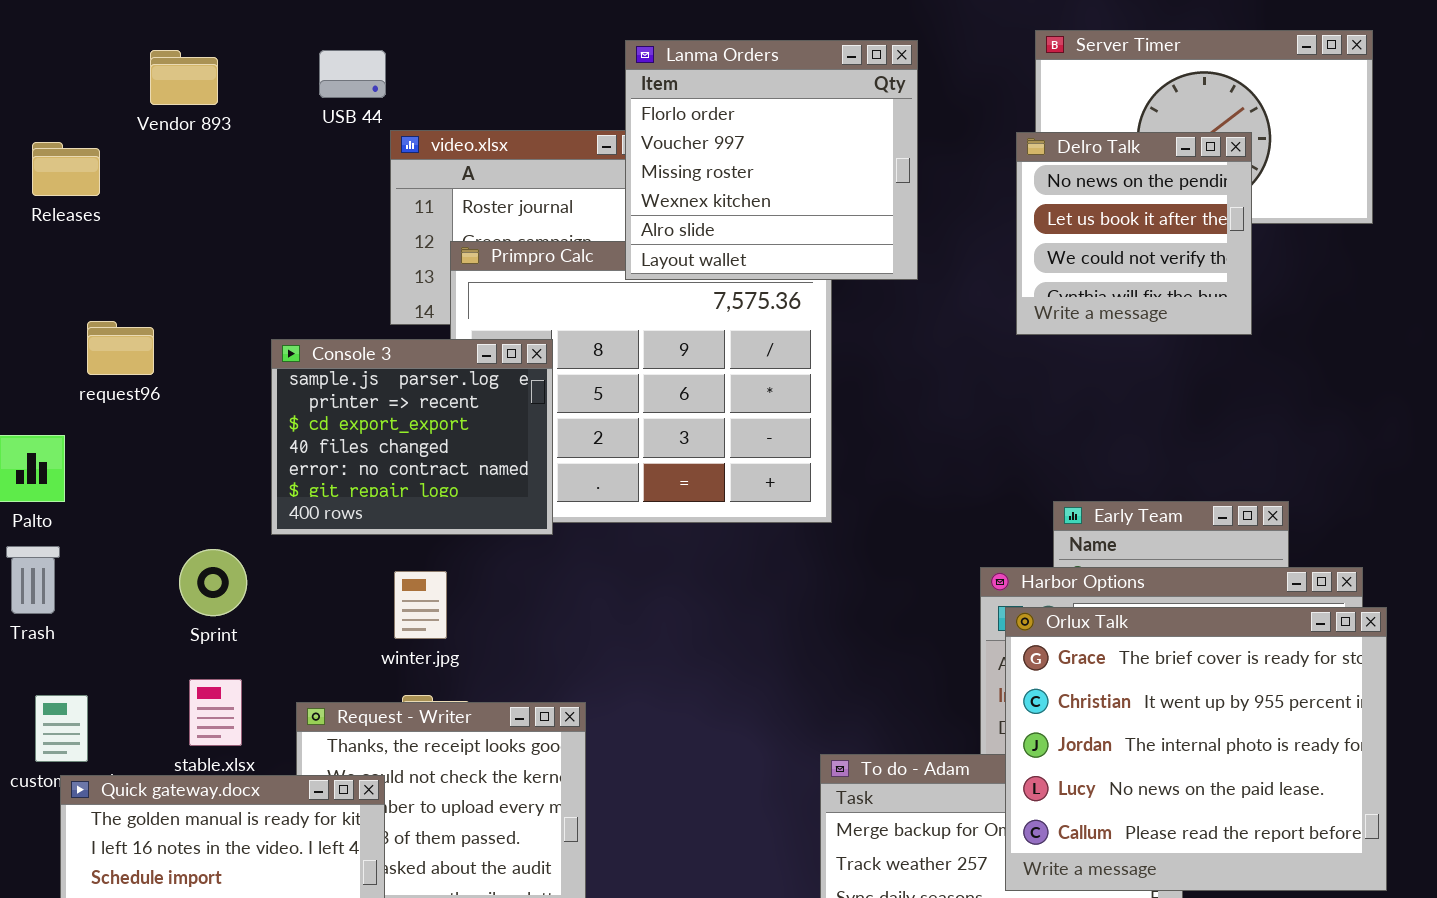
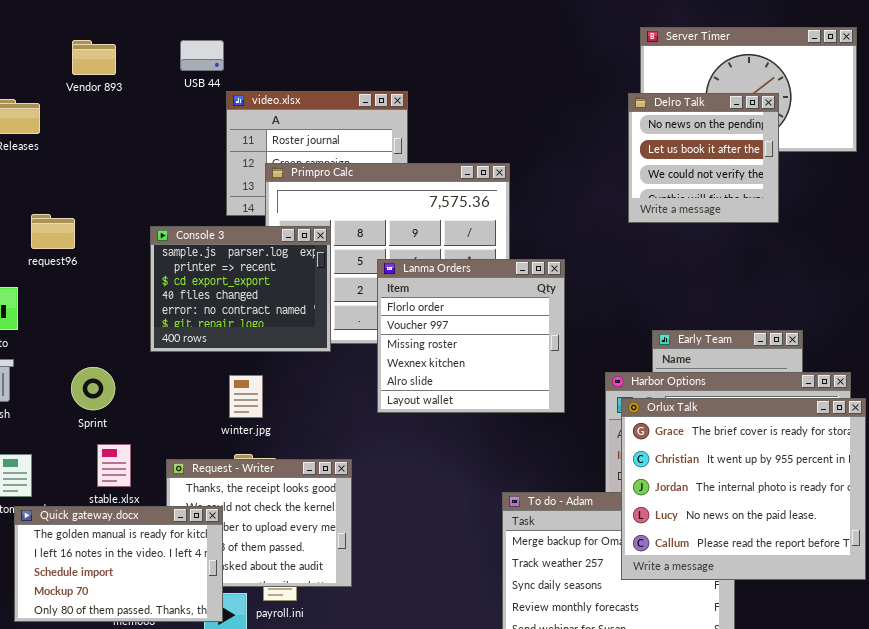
Lanma Orders: [625,40,918,280] -> [377,259,565,413], moved
Sprint: [179,549,247,616] -> [71,367,115,410], moved

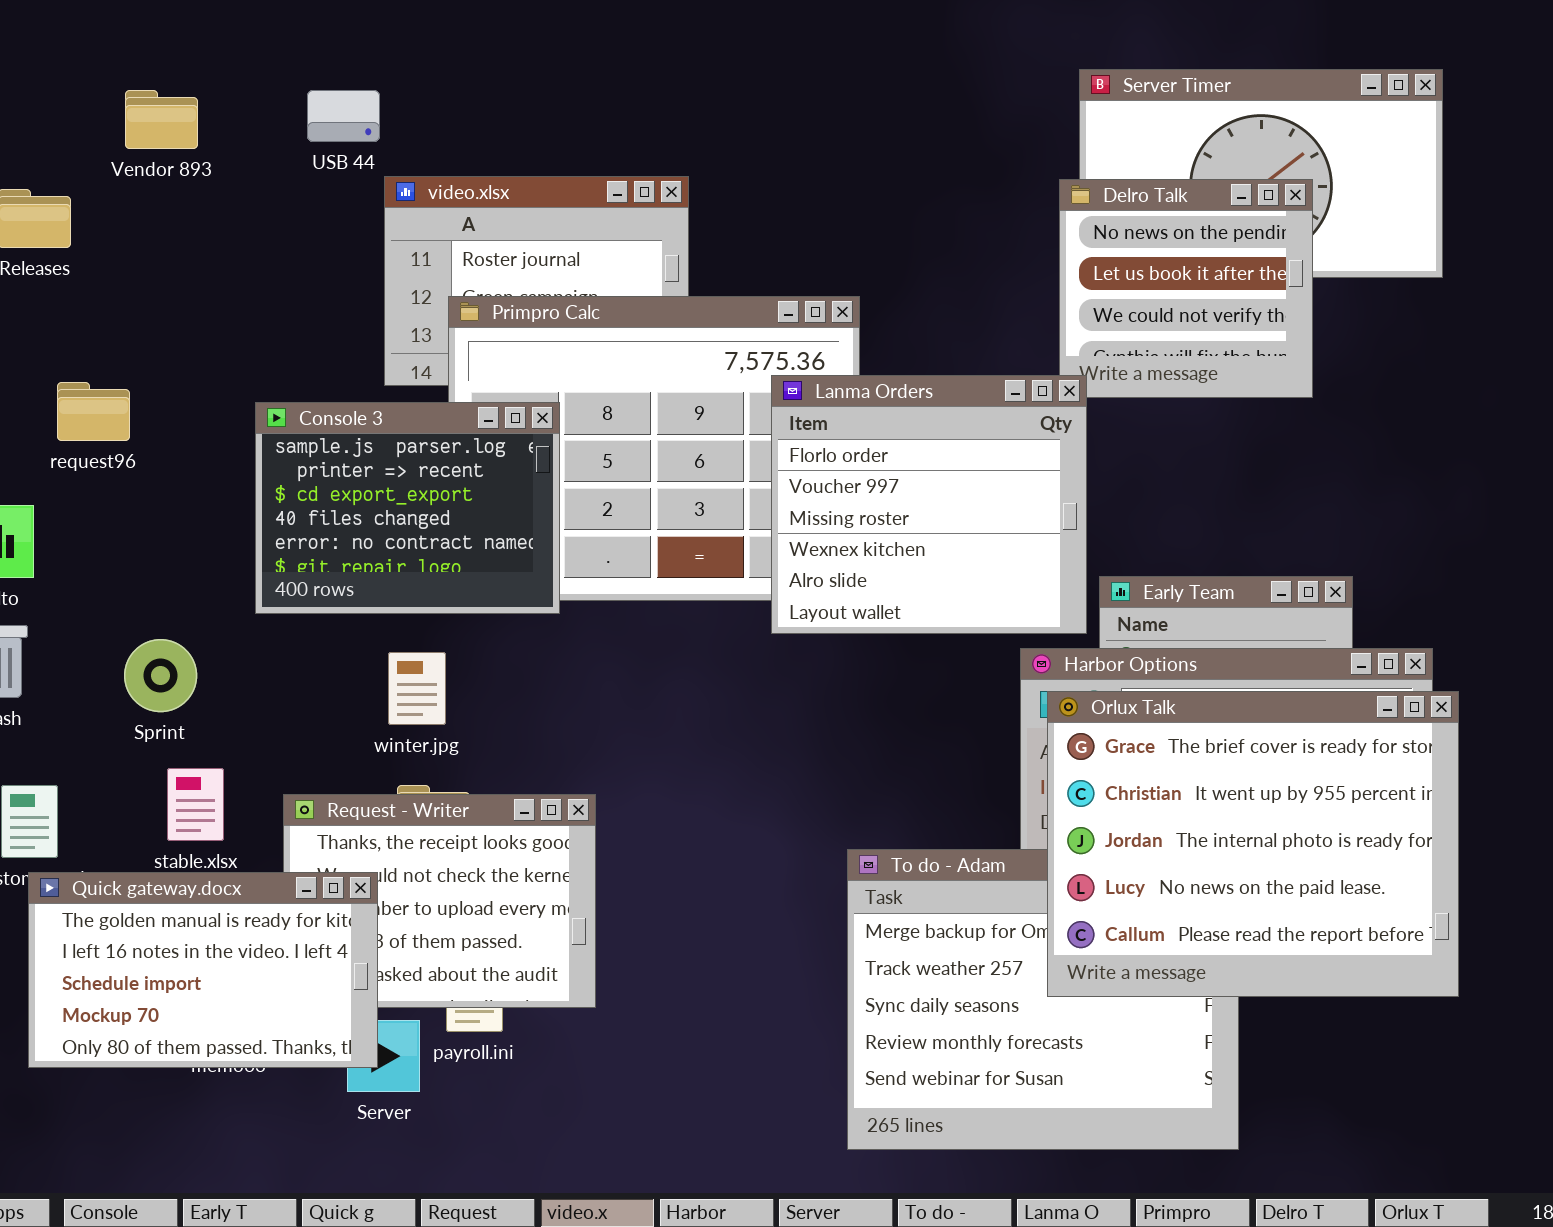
Lanma Orders: [377,259,565,413] -> [771,375,1087,634], moved

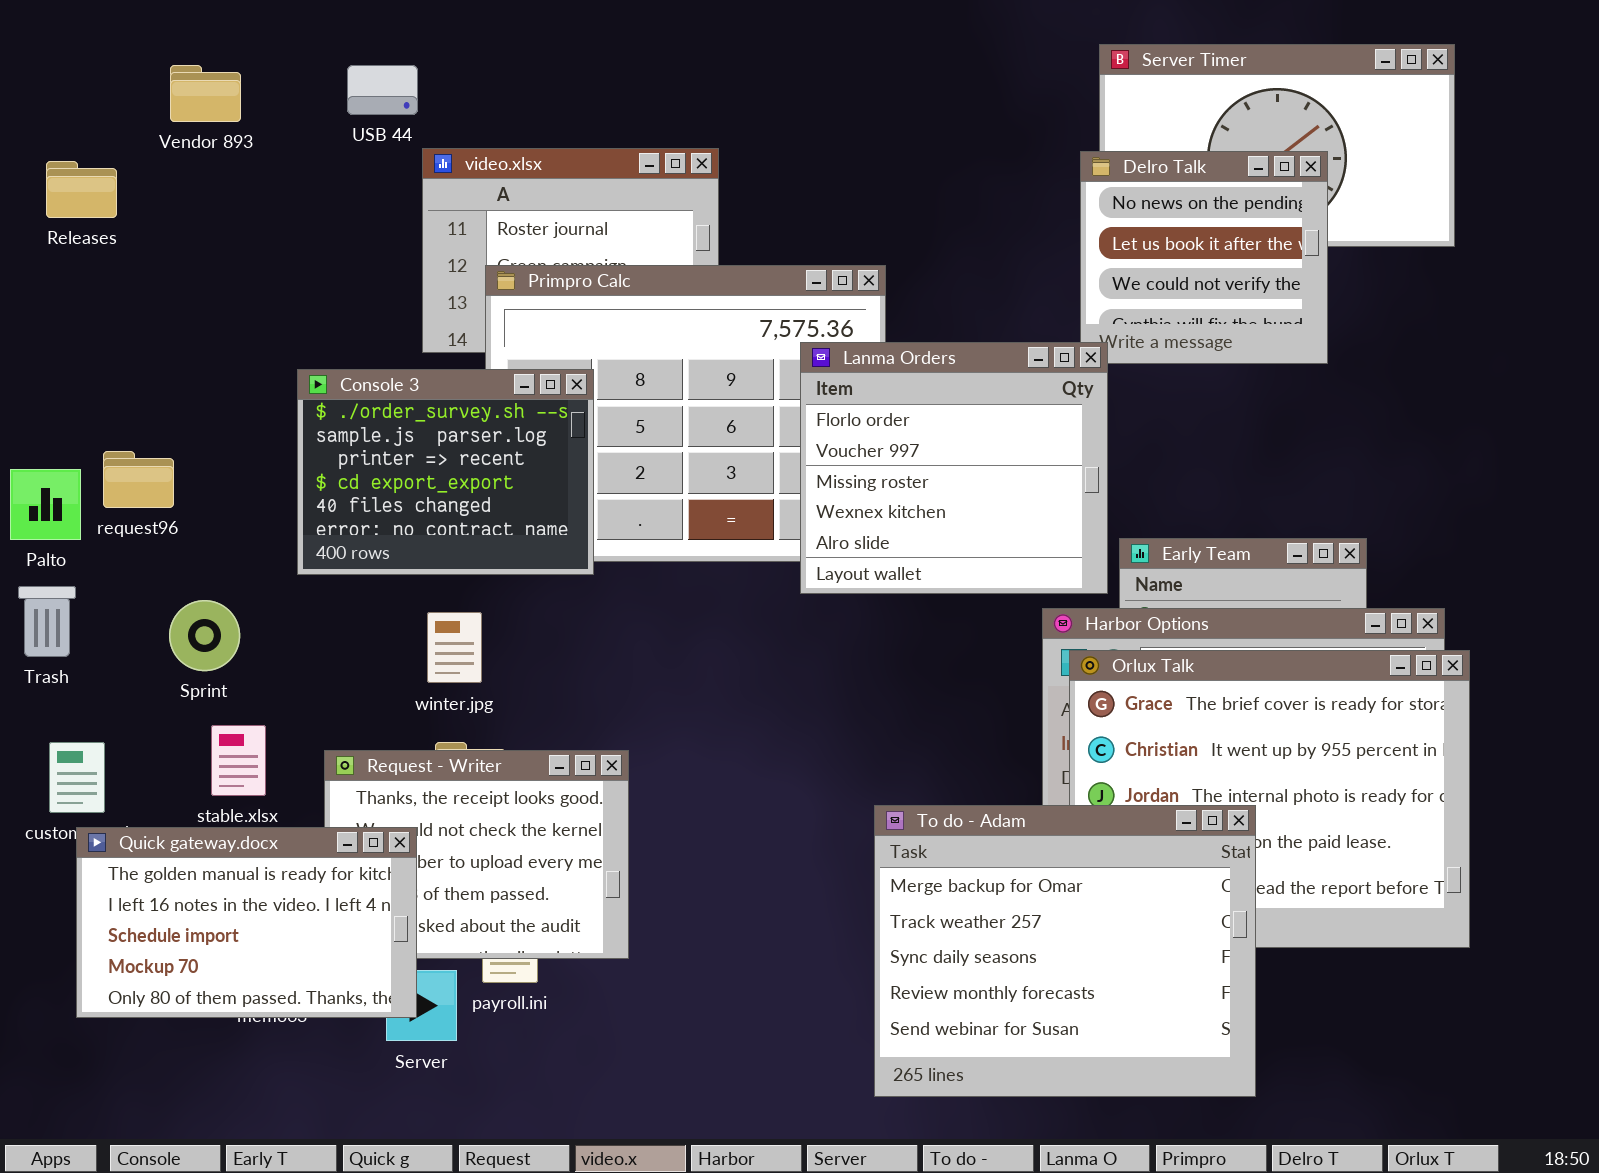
request96: [57,382,130,441] -> [103,451,174,508], moved
Console 3: [255,402,560,614] -> [297,369,594,575], scrolled up 1 row
To do - Adam: [847,849,1239,1150] -> [874,805,1256,1097], raised

